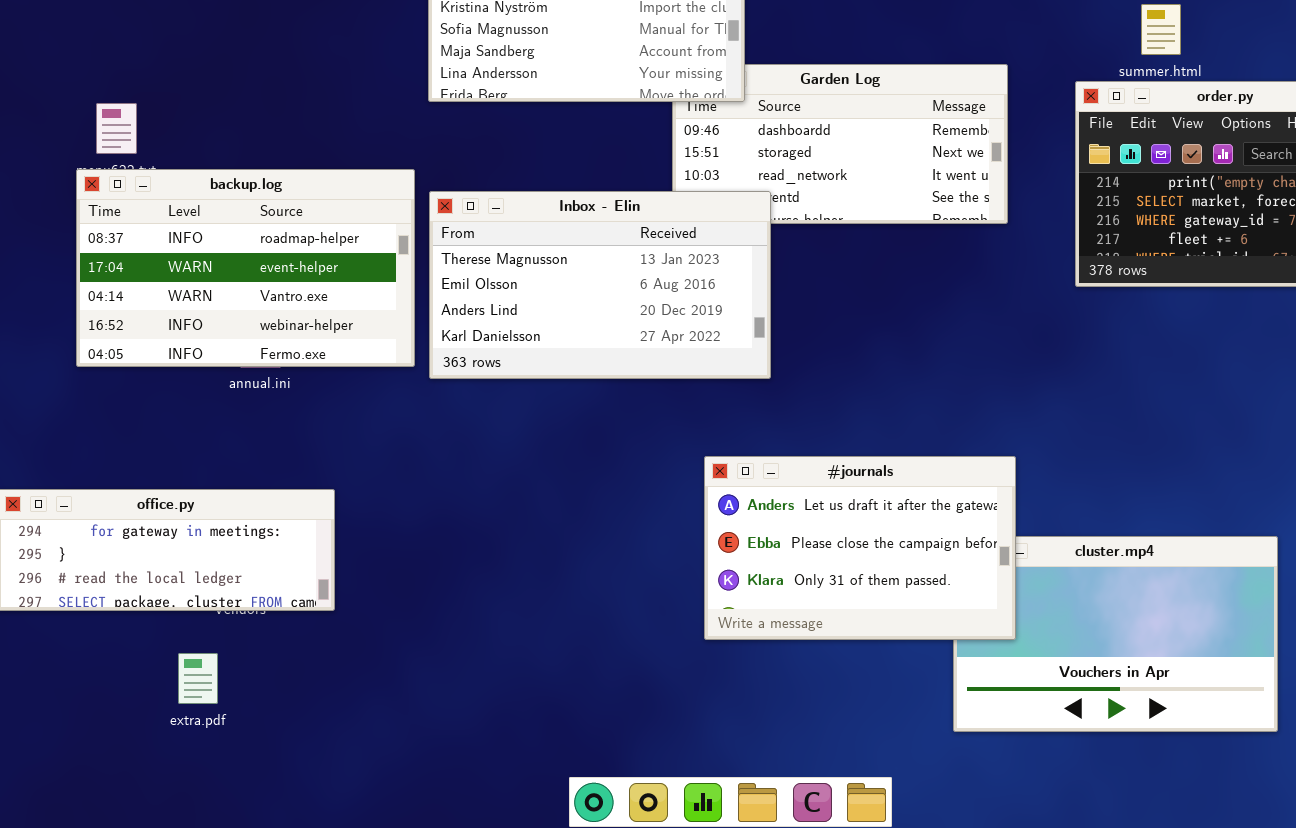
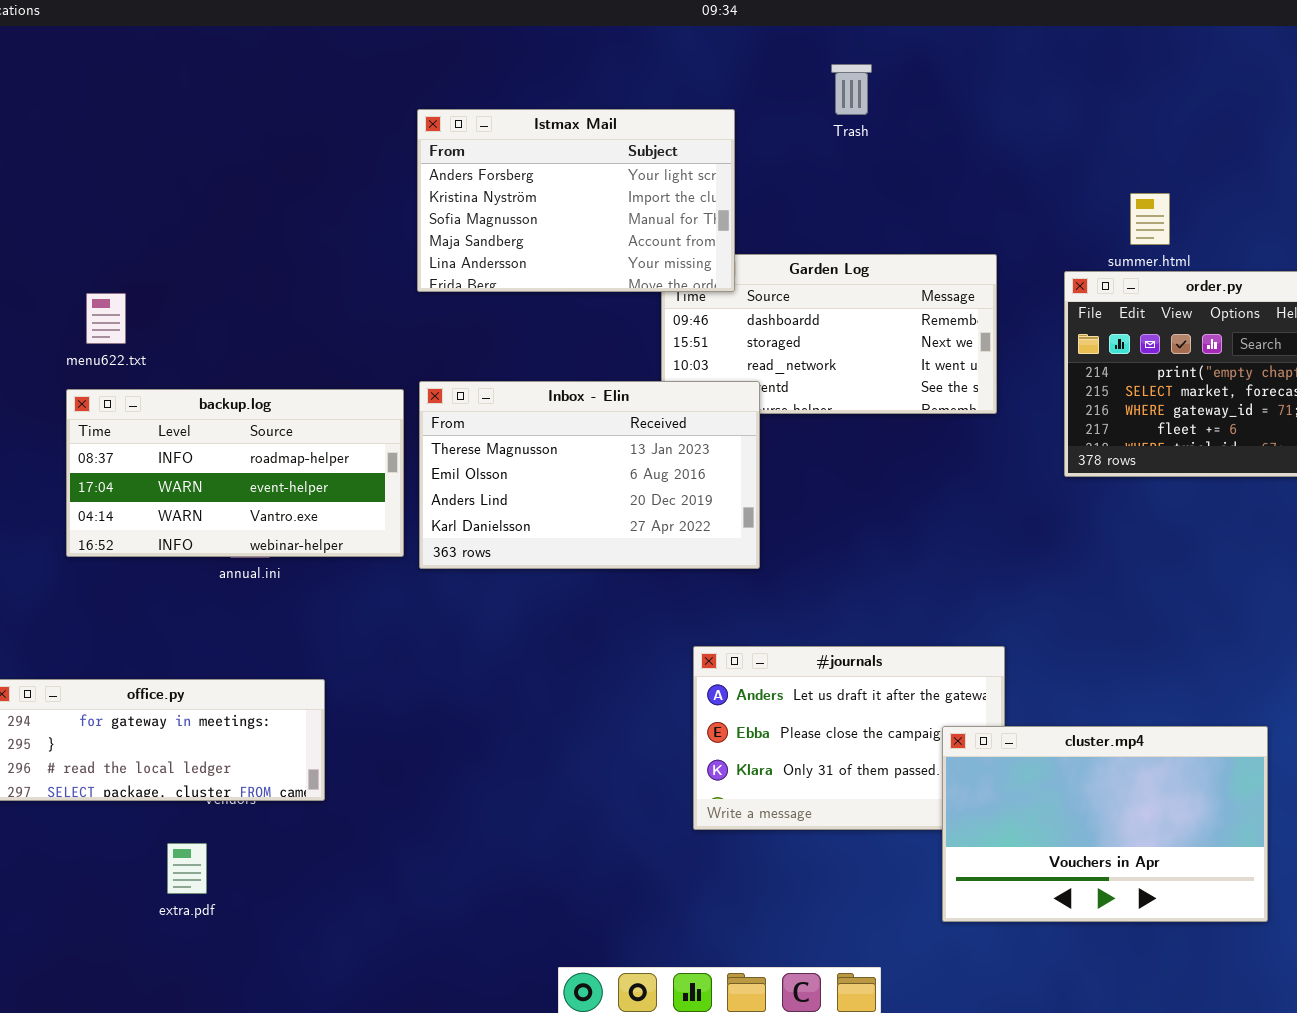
backup.log: [76,169,415,367] -> [66,389,404,557], resized
cluster.mp4: [953,536,1278,732] -> [942,726,1268,922], raised

